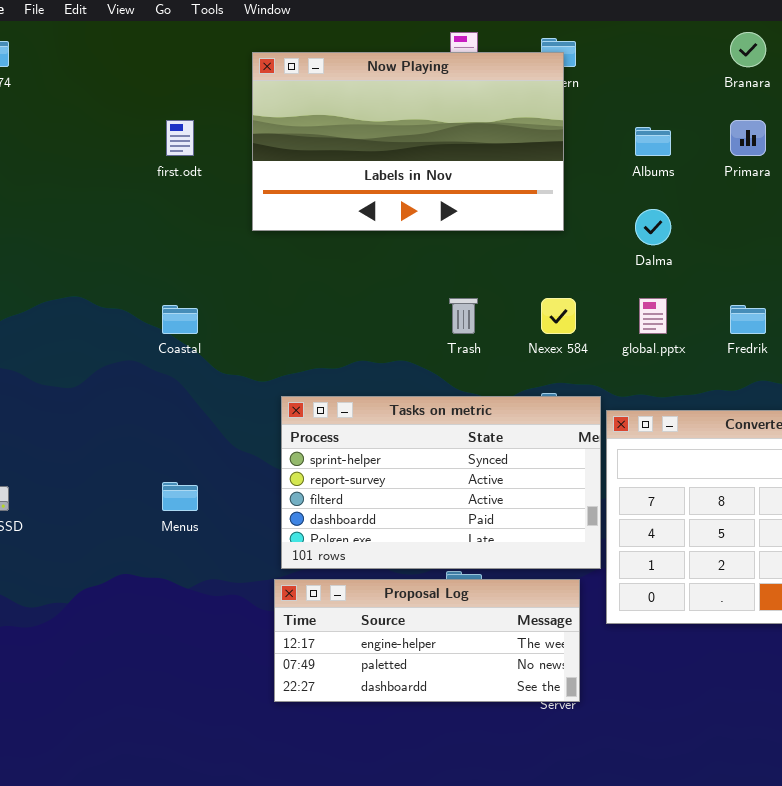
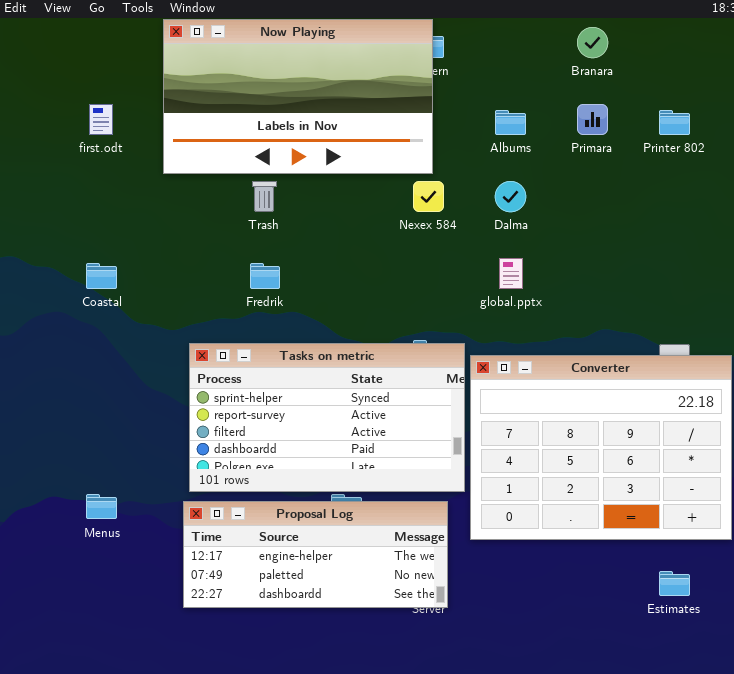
Now Playing: [252,52,564,231] -> [163,19,433,174], moved
Trash: [449,298,478,334] -> [252,181,277,212], moved
Nexex 584: [541,298,576,334] -> [413,181,444,212], moved
Fredrik: [730,305,766,334] -> [250,263,280,289], moved
Menus: [162,482,198,511] -> [86,494,117,519], moved

